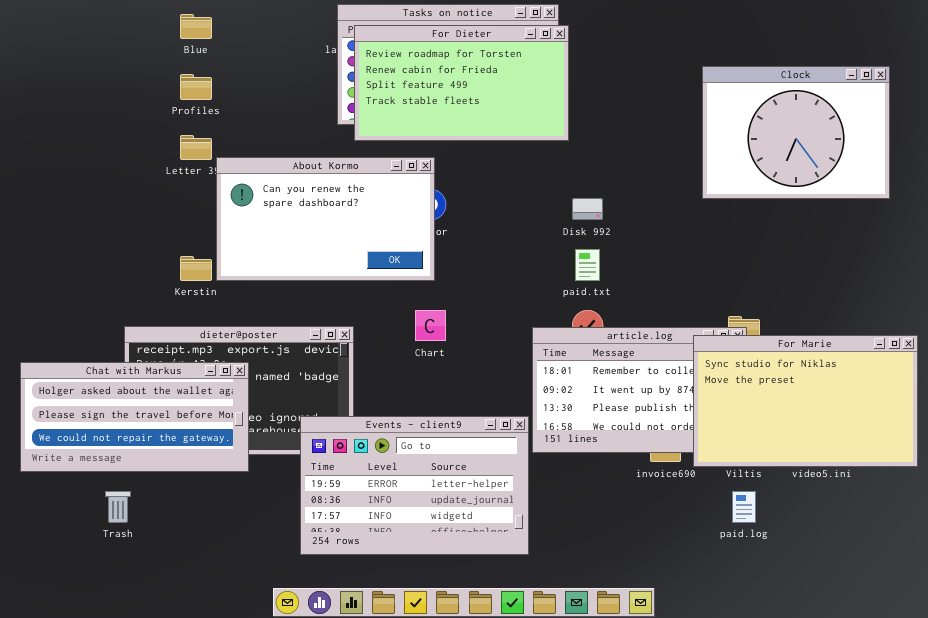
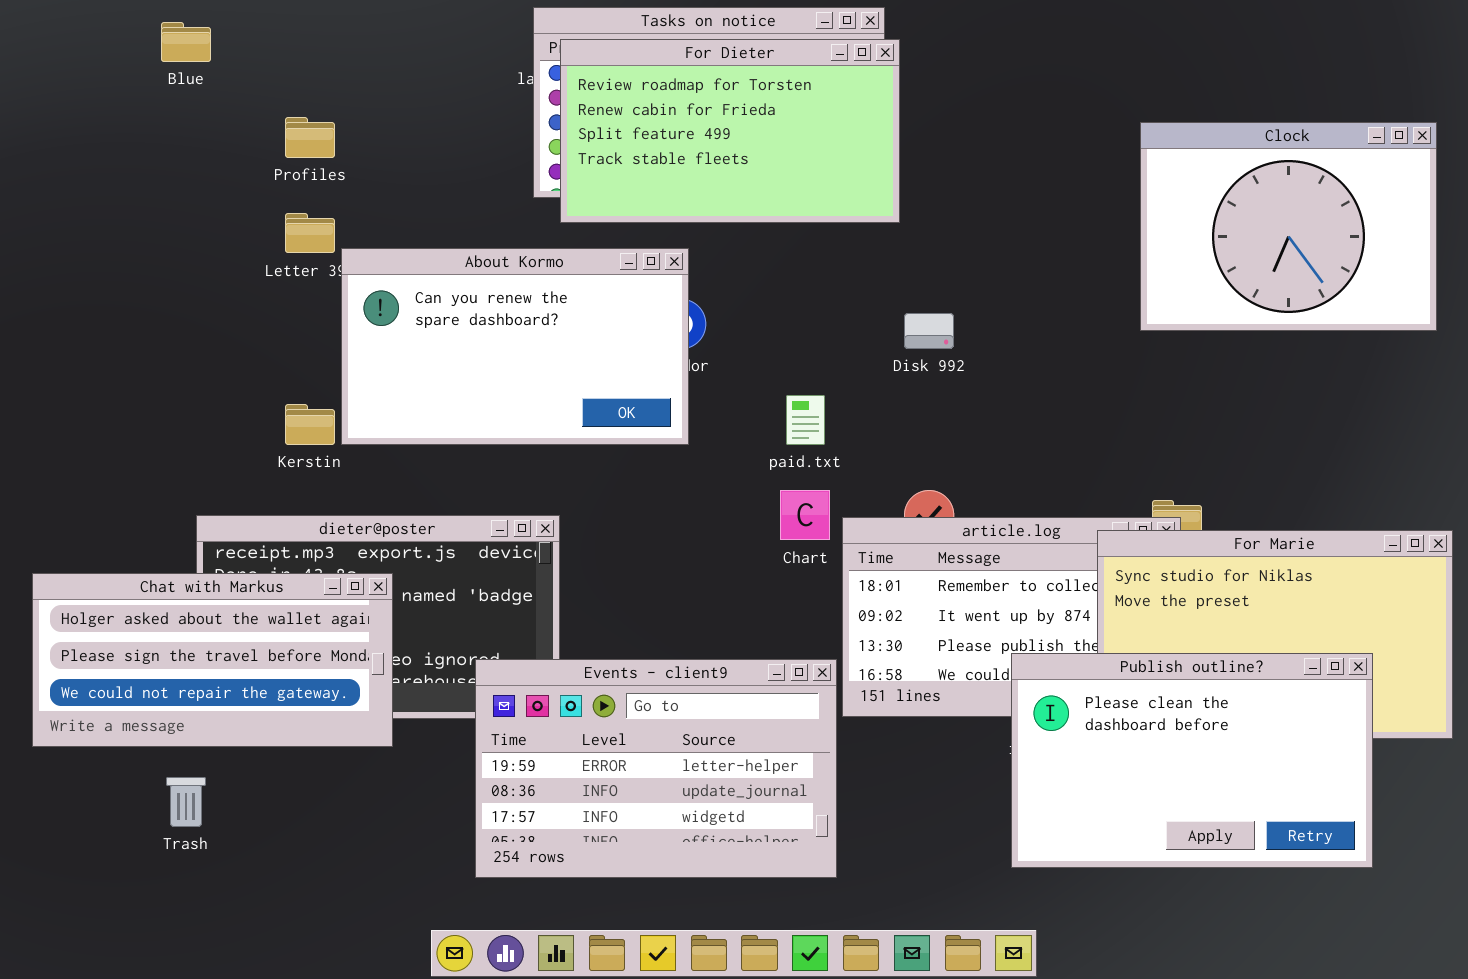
Blue: [180,14,212,39] -> [161,22,211,62], moved
Clock: [702,66,890,199] -> [1140,122,1437,331], moved
paid.txt: [575,249,600,281] -> [786,395,825,445], moved
Chart: [415,310,446,341] -> [780,490,830,540], moved
Publish outline?: none -> [1011,653,1373,868], opened

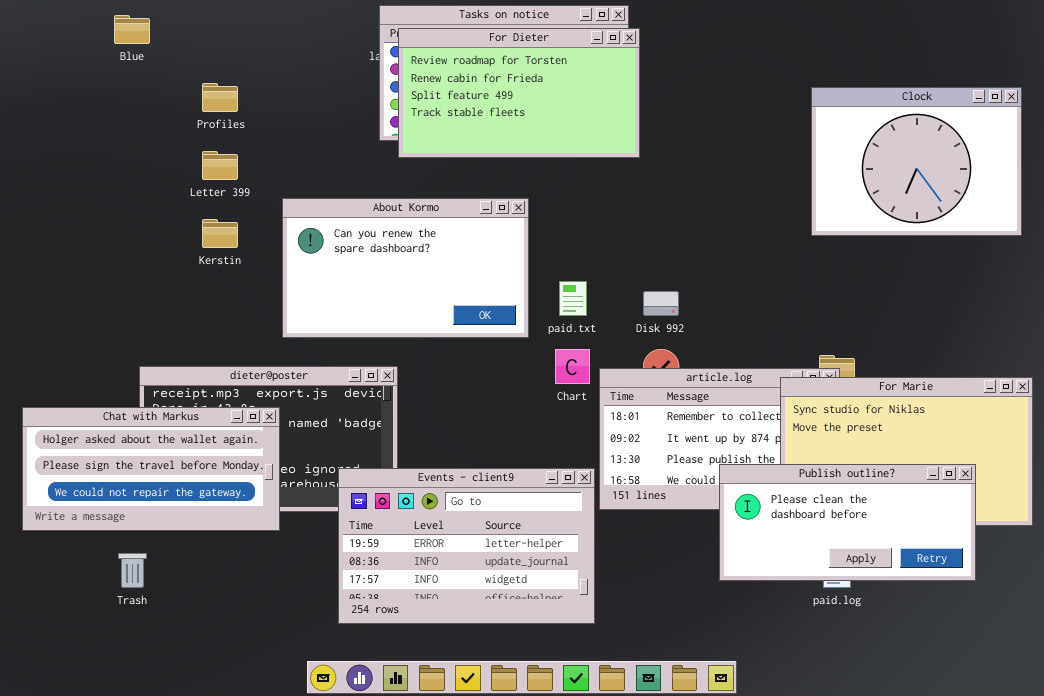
About Kormo: [341,248,689,445] -> [282,198,529,338], moved
Disk 992: [904,313,954,349] -> [643,291,679,316], moved
Kerstin: [285,404,335,445] -> [202,219,238,248], moved
Publish outline?: [1011,653,1373,868] -> [719,464,976,581], resized

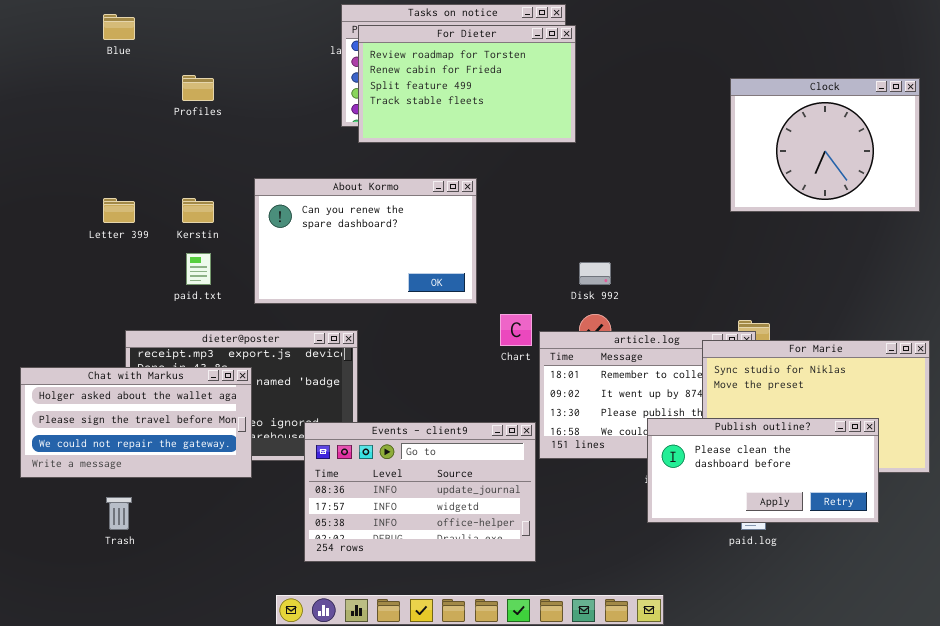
Letter 399: [202,151,238,180] -> [103,198,135,223], moved
paid.txt: [559,281,587,316] -> [186,253,211,285], moved
Events - client9: [338,468,595,624] -> [304,422,536,562], scrolled down 1 row

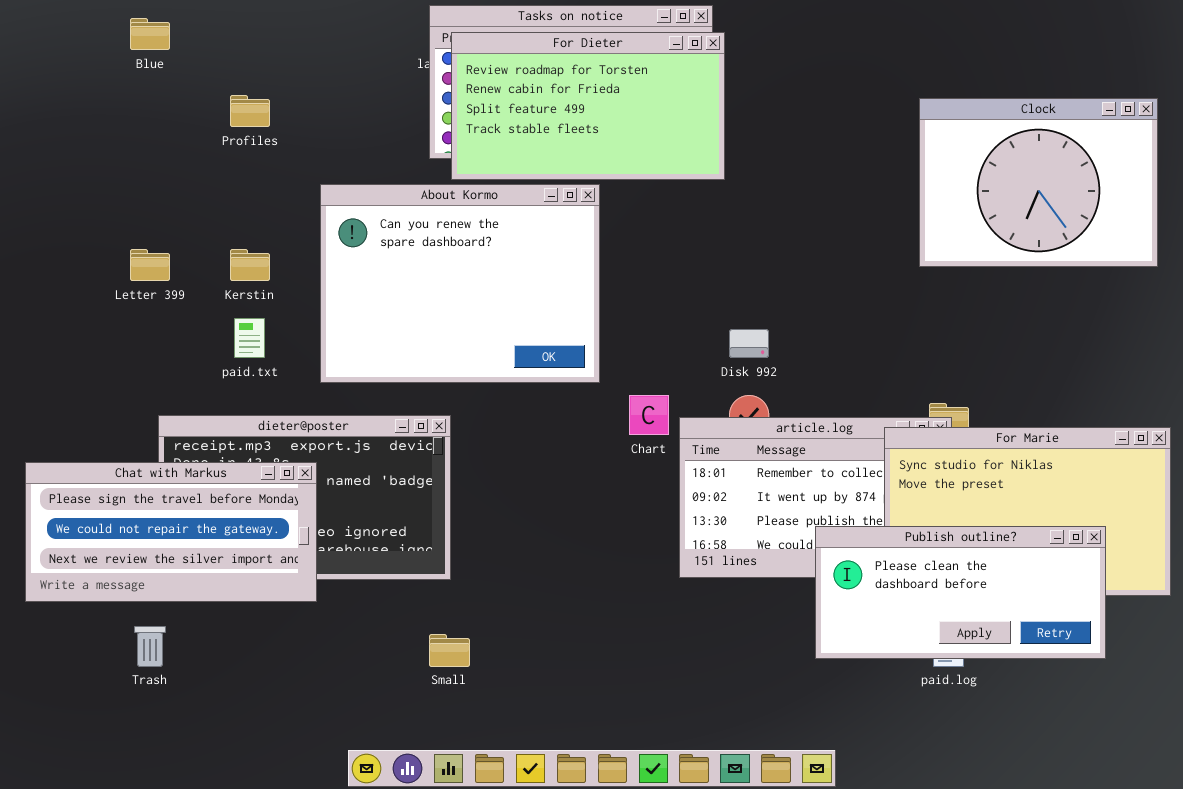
About Kormo: [254,178,477,304] -> [320,184,600,383], resized
Chat with Markus: [20,367,252,478] -> [25,462,317,602], scrolled down 1 row
Events - client9: [304,422,536,562] -> none, closed

